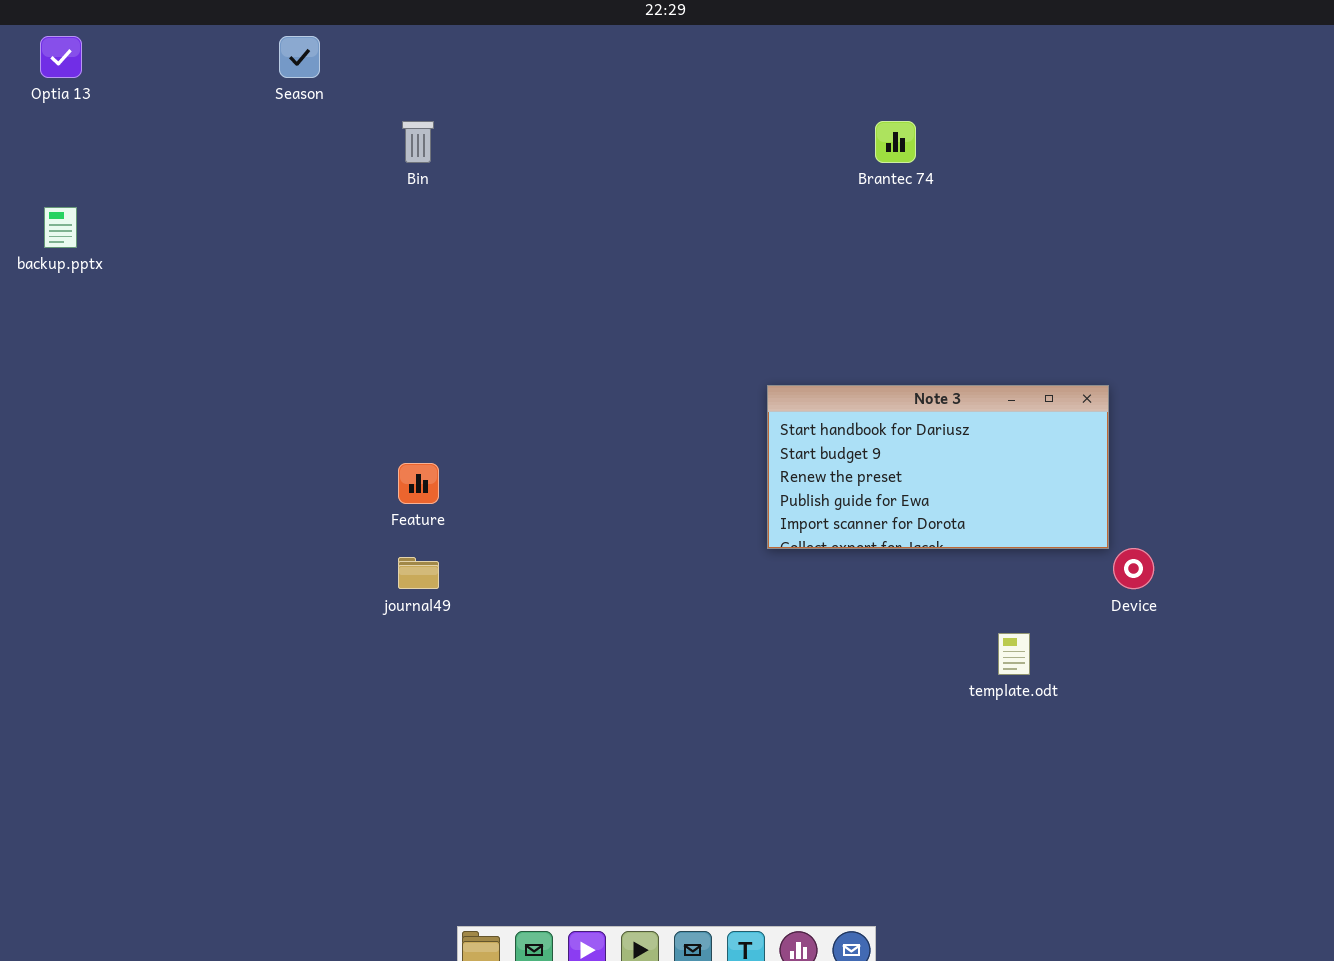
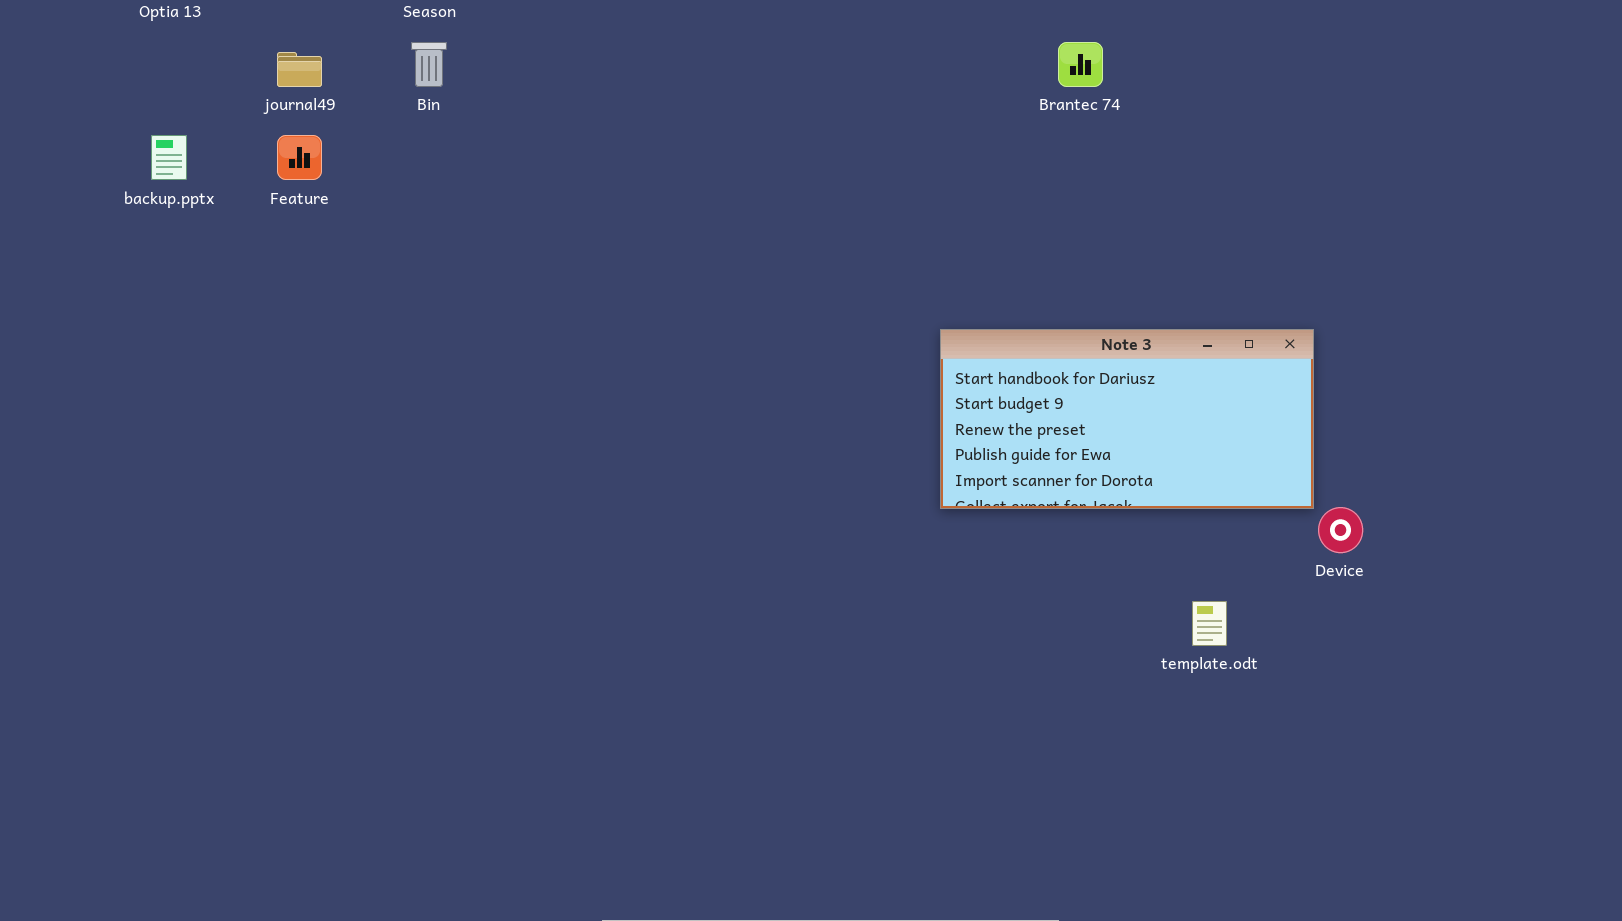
Bin: [402,121,434,163] -> [411,42,447,87], moved
Feature: [398,463,439,504] -> [277,135,322,180], moved
journal49: [398,557,439,589] -> [277,52,322,87], moved

